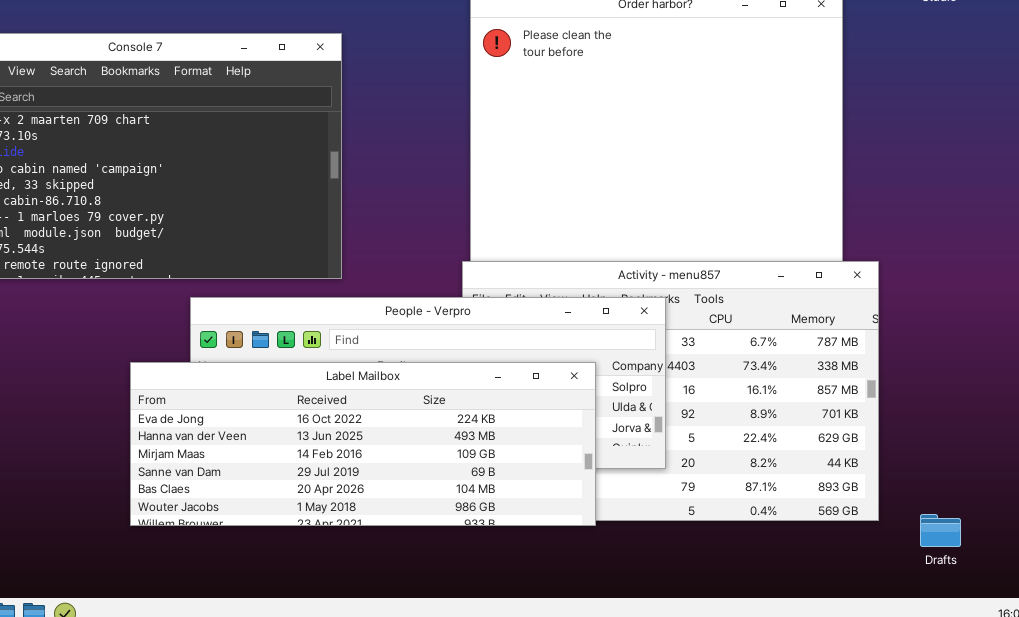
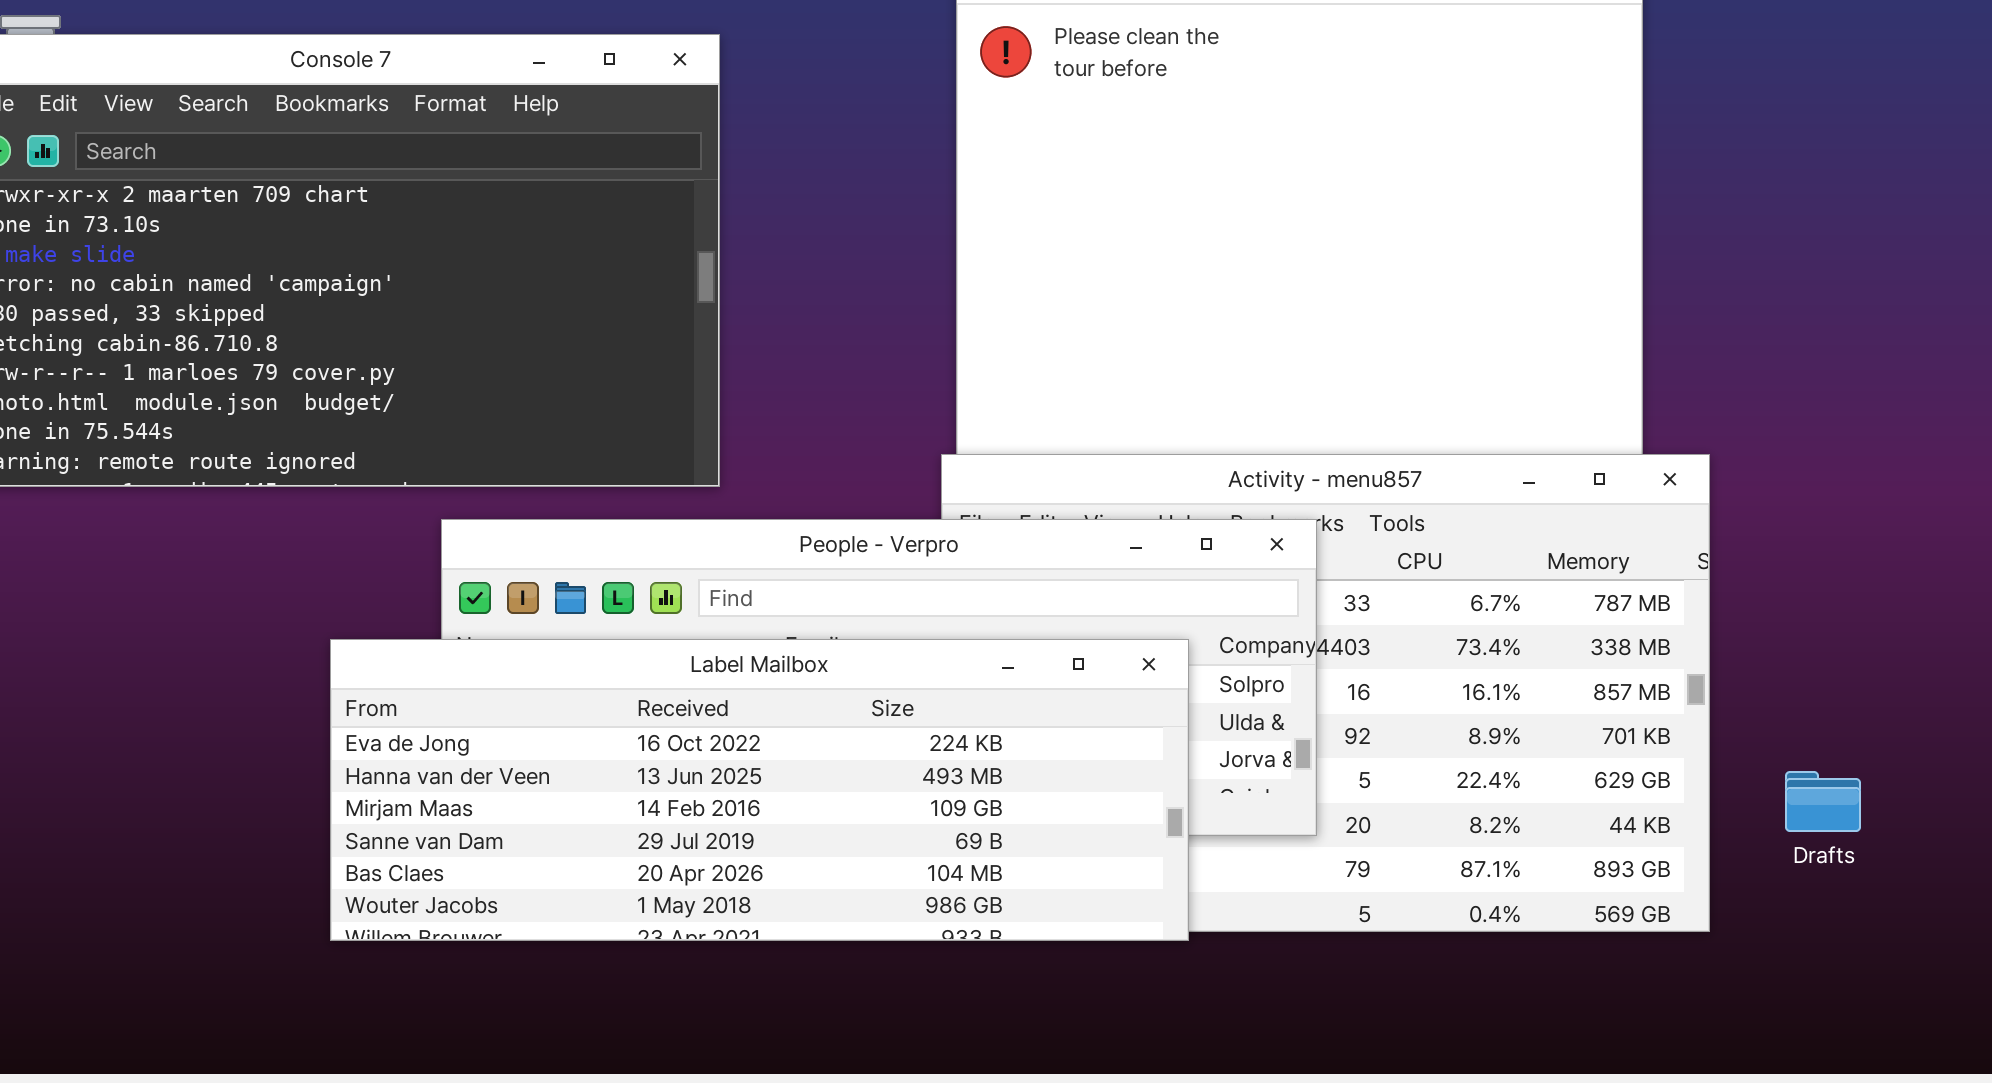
Drafts: [920,514,961,547] -> [1785,771,1861,832], moved

